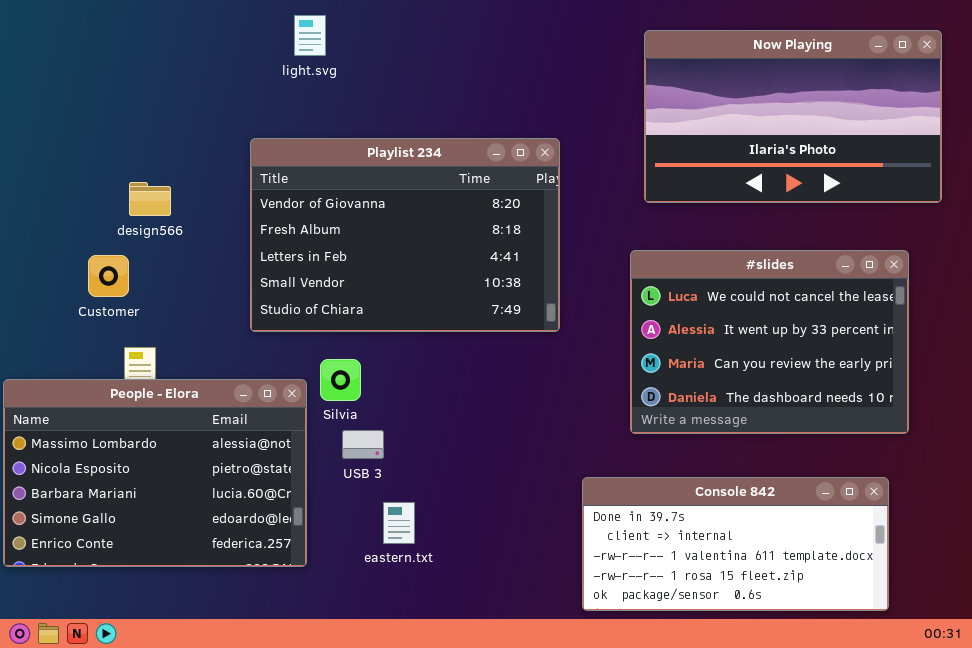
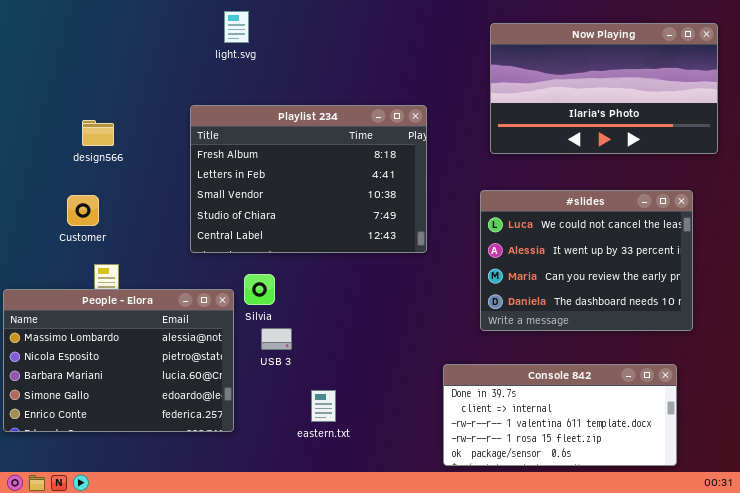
Playlist 234: [250,138,560,332] -> [190,105,427,253], scrolled down 1 row
design566: [129,182,171,216] -> [82,120,114,146], moved
eastern.txt: [383,502,415,544] -> [311,390,336,422], moved

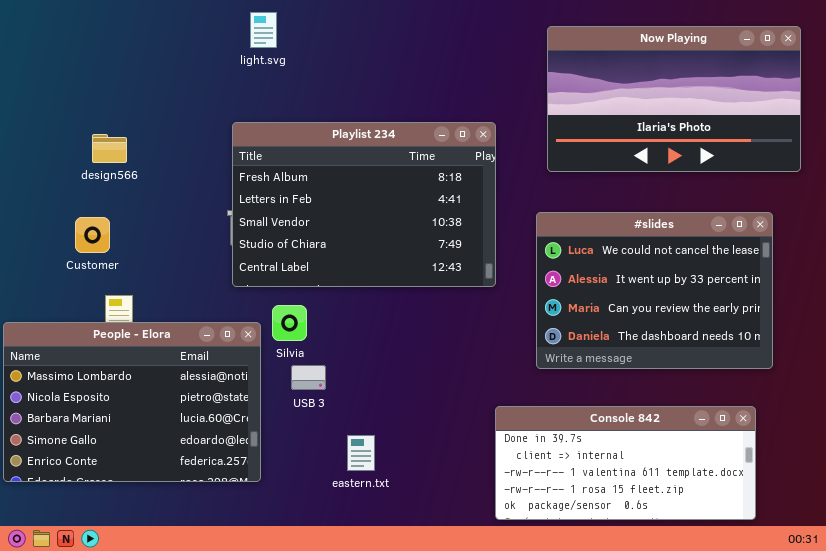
Playlist 234: [190,105,427,253] -> [232,122,496,287], moved

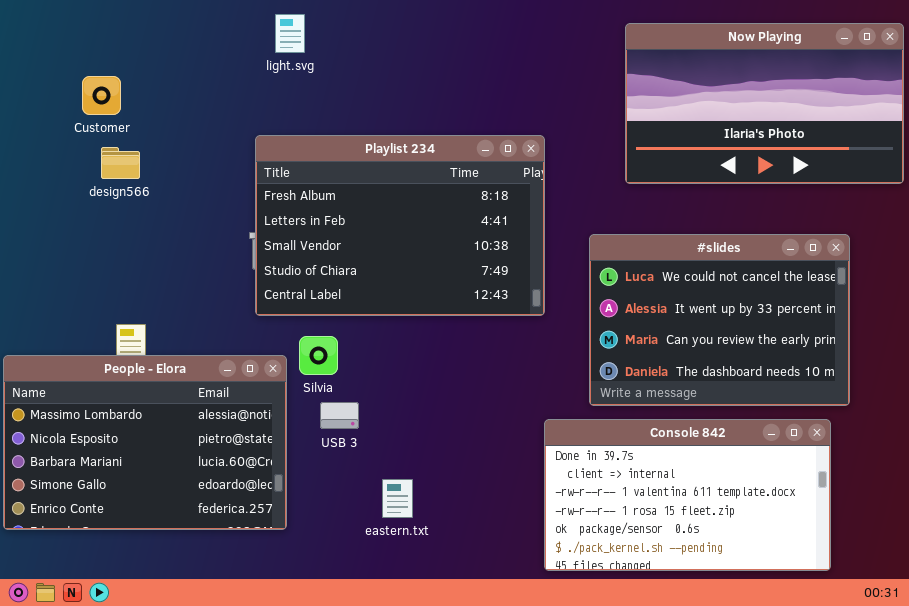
Now Playing: [547,26,801,172] -> [625,23,904,184], moved
Customer: [75,217,110,253] -> [82,76,121,115], moved
Console 842: [495,406,756,520] -> [544,419,831,571], resized

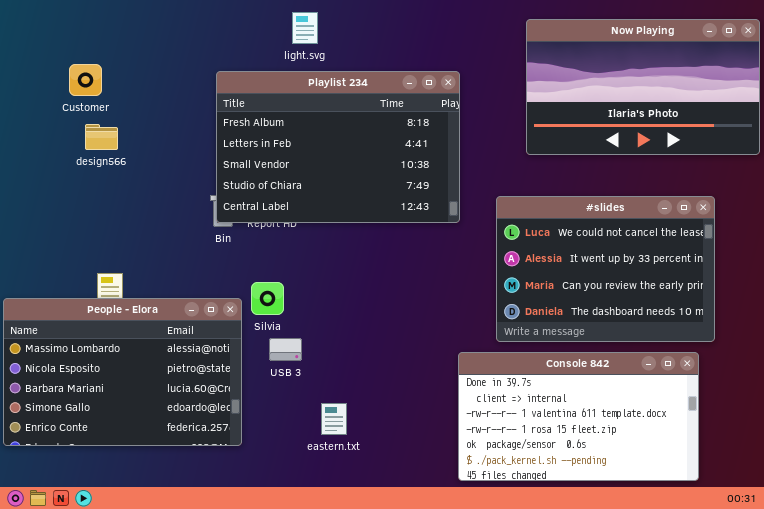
light.svg: [275,14,305,53] -> [292,12,318,44], moved
Playlist 234: [255,135,545,316] -> [216,71,460,223], moved

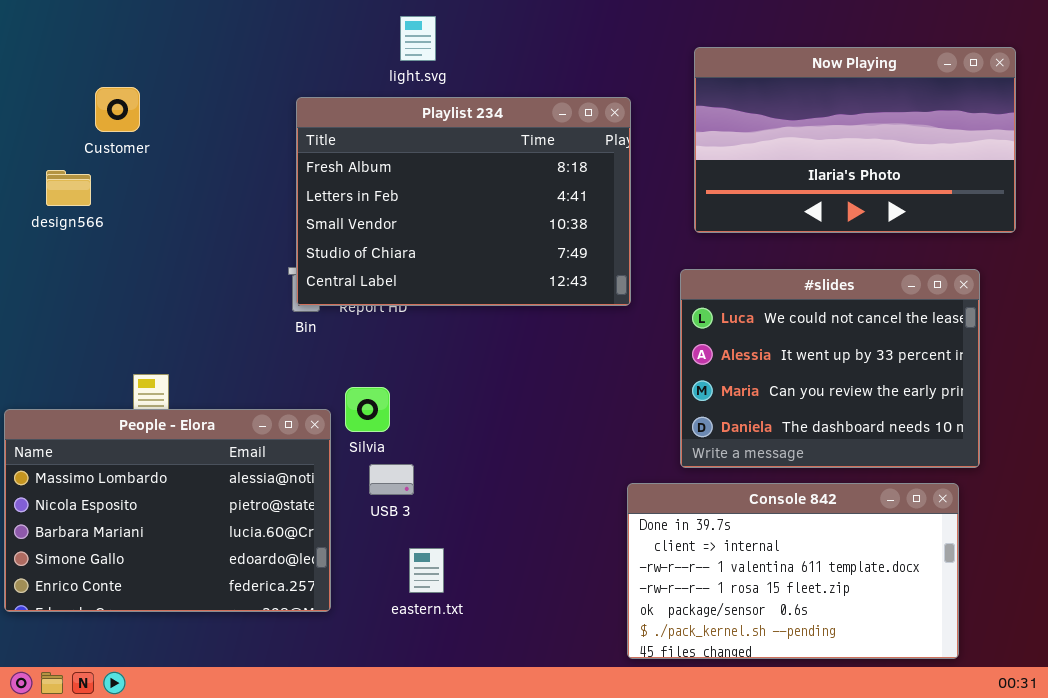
Now Playing: [526,19,760,155] -> [694,47,1016,233], moved
design566: [85,124,118,150] -> [46,170,91,206], moved
eastern.txt: [321,403,347,435] -> [409,548,444,593], moved

